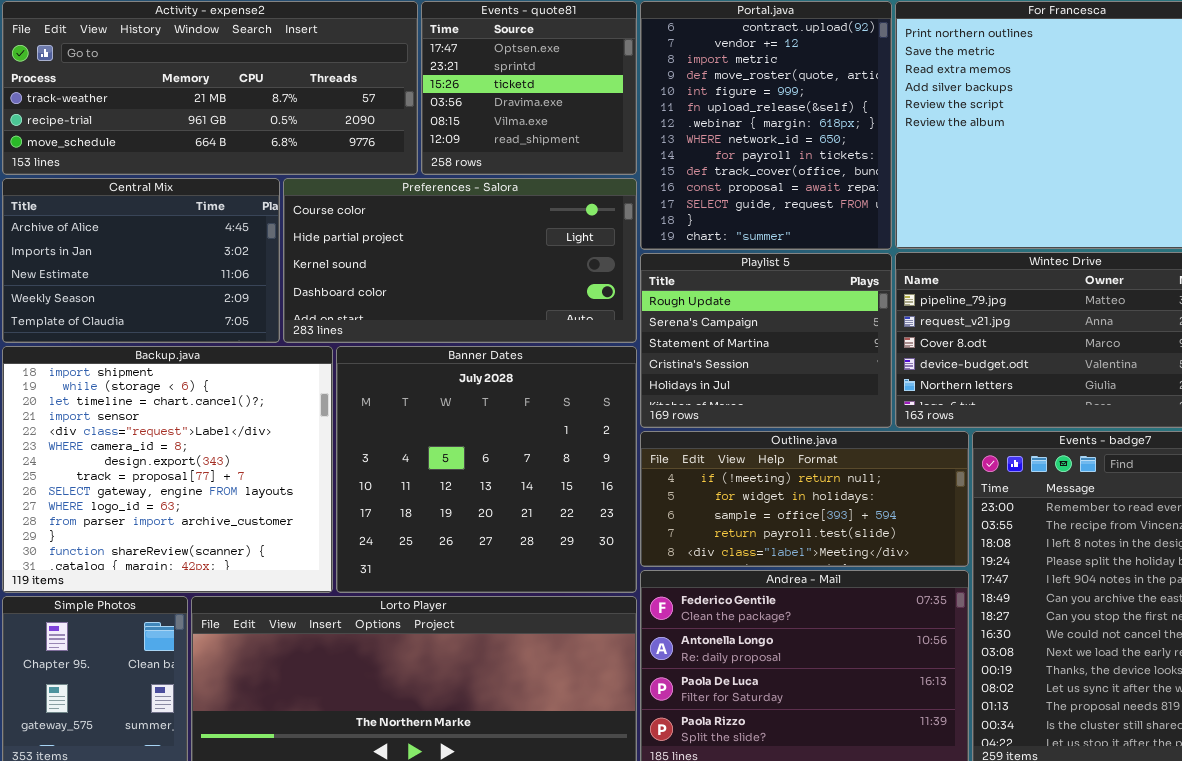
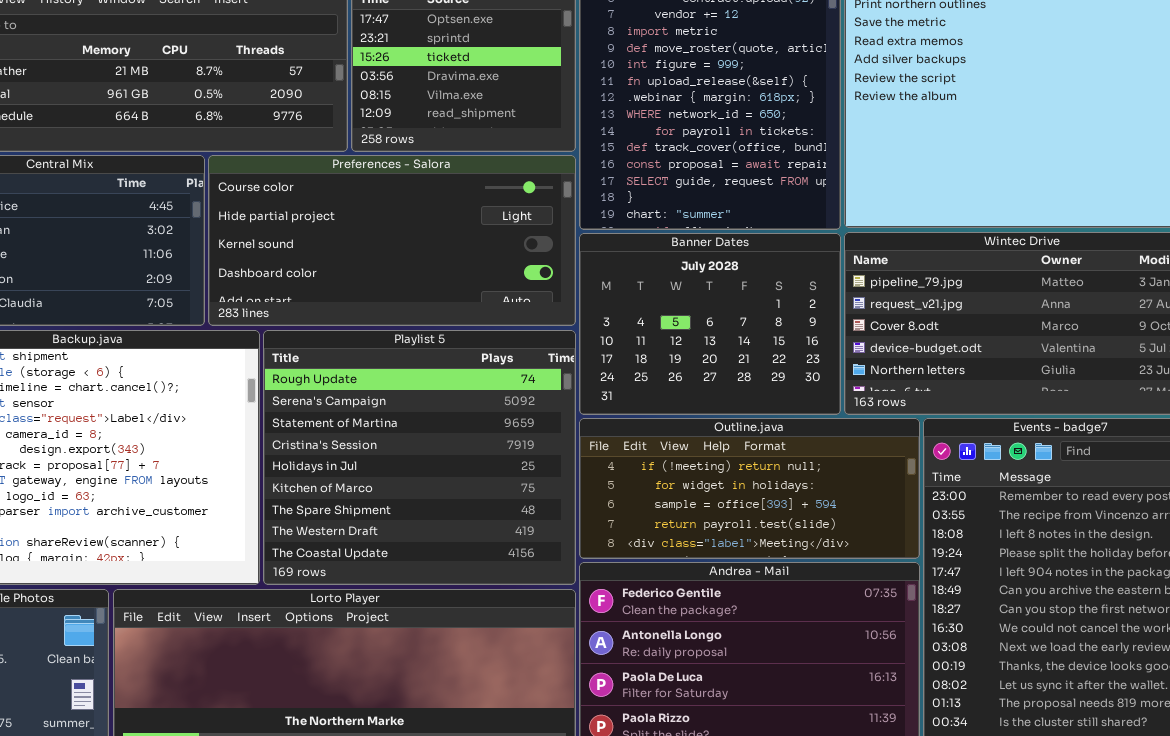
Playlist 5: [640,253,892,428] -> [263,330,576,585], moved, resized
Banner Dates: [336,346,637,593] -> [579,233,841,415], moved, resized

